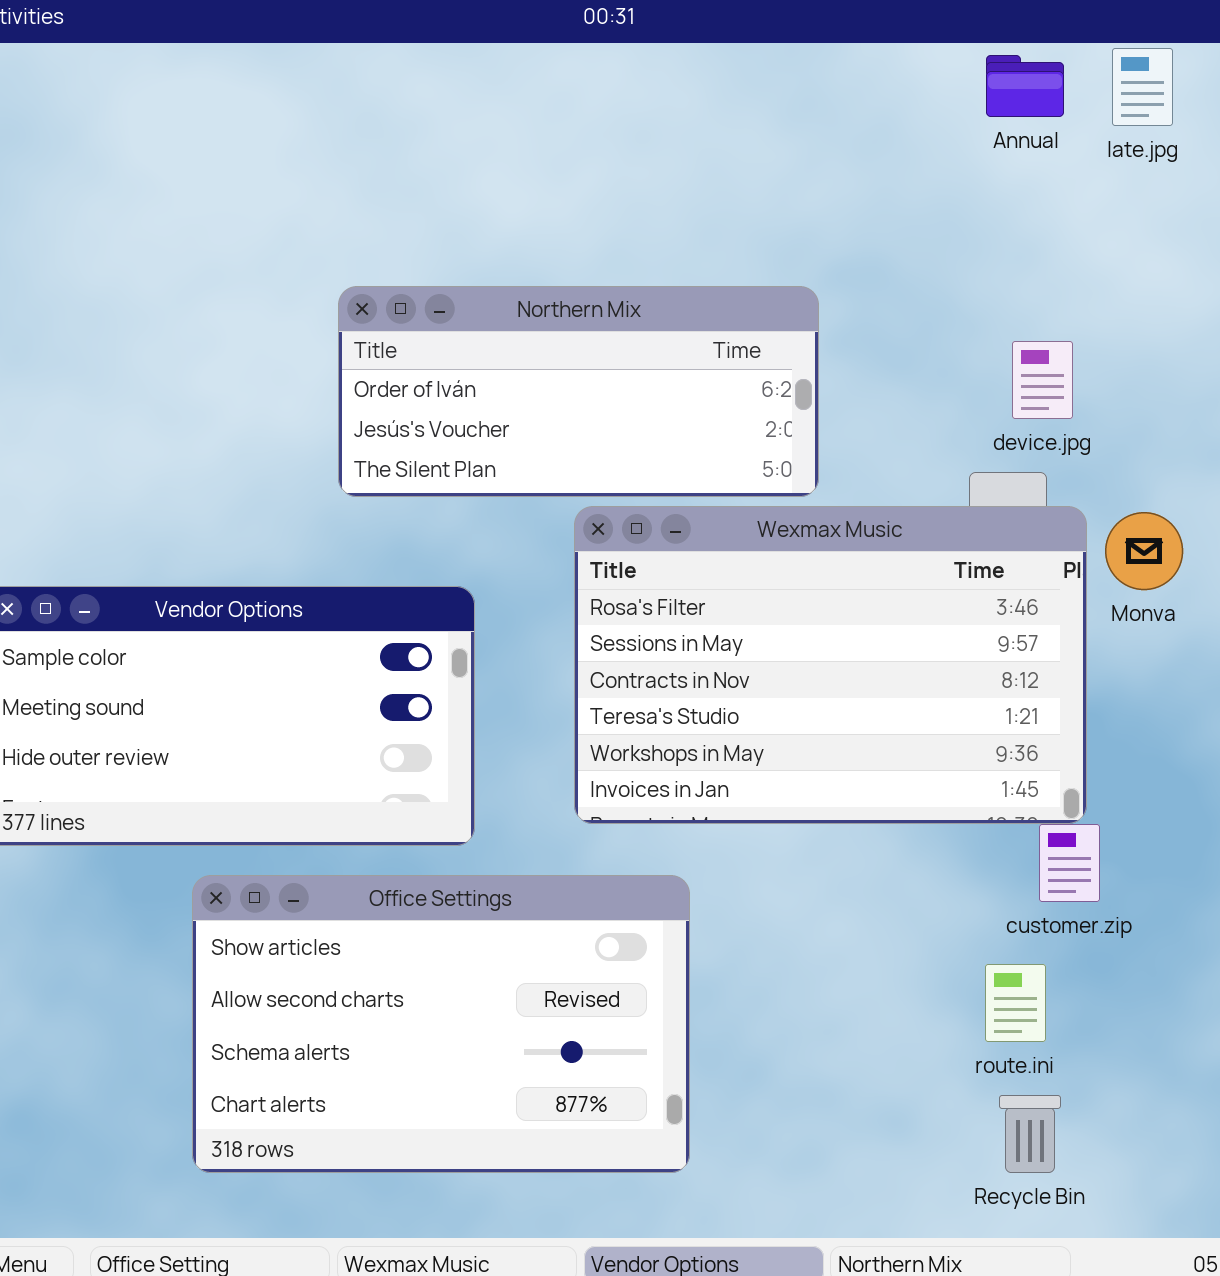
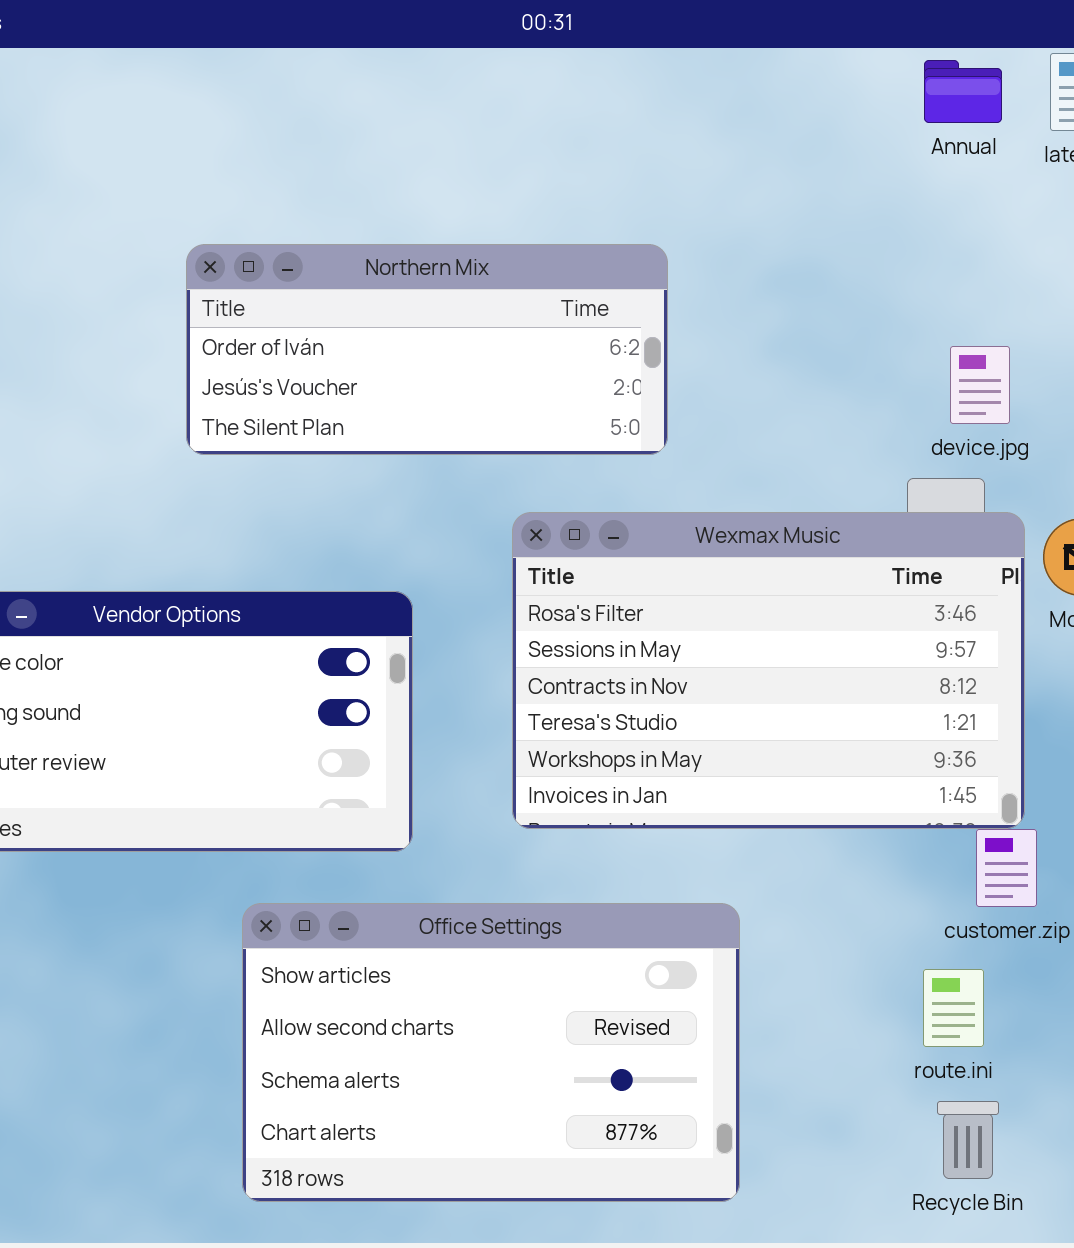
Northern Mix: [338,286,819,497] -> [186,244,668,455], moved
Office Settings: [192,875,690,1173] -> [242,903,740,1202], moved

